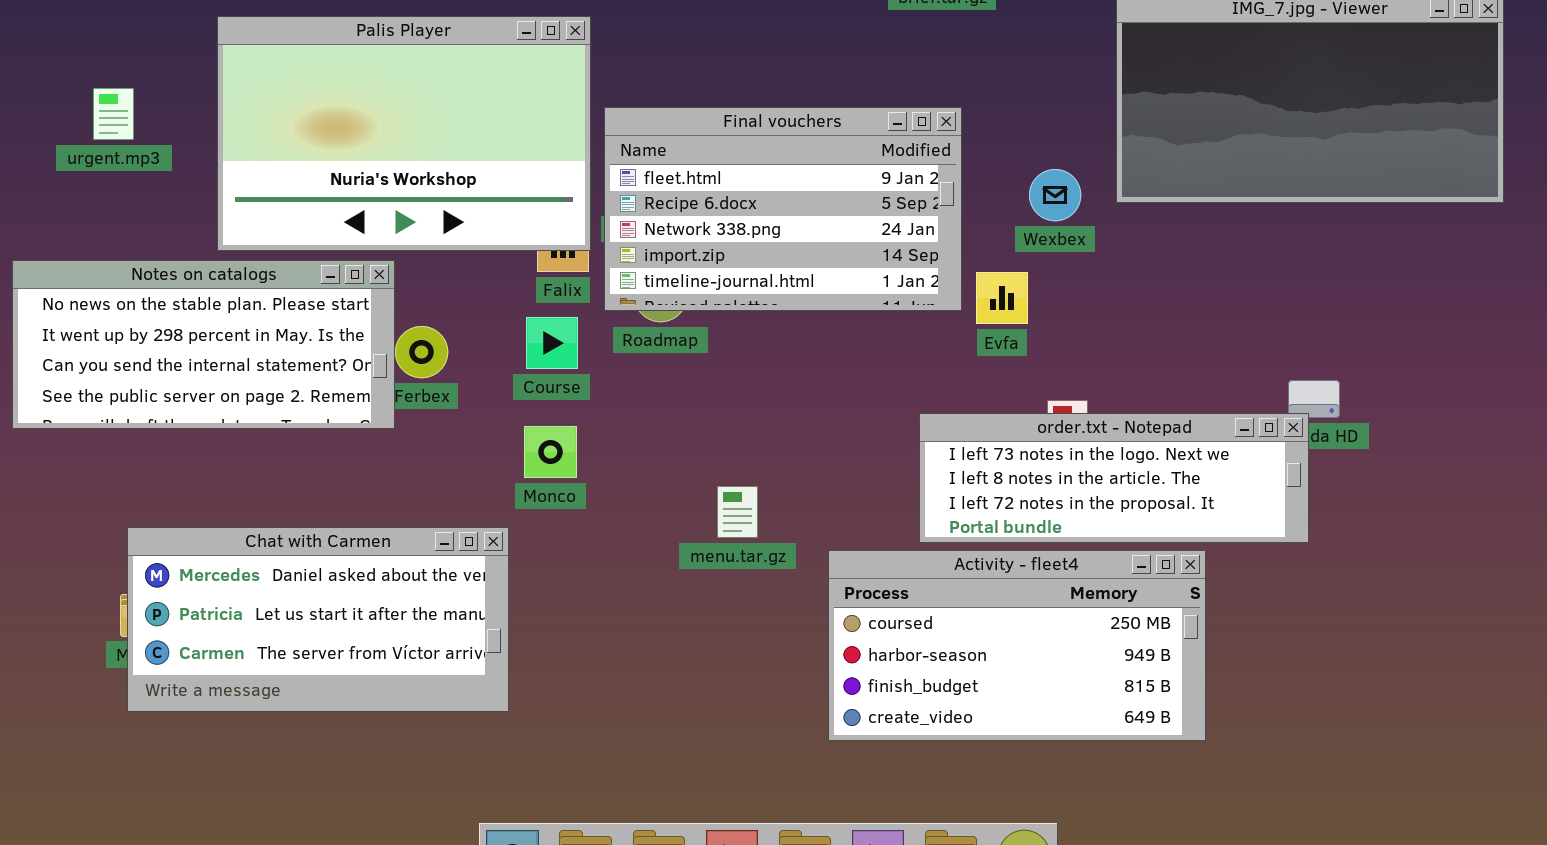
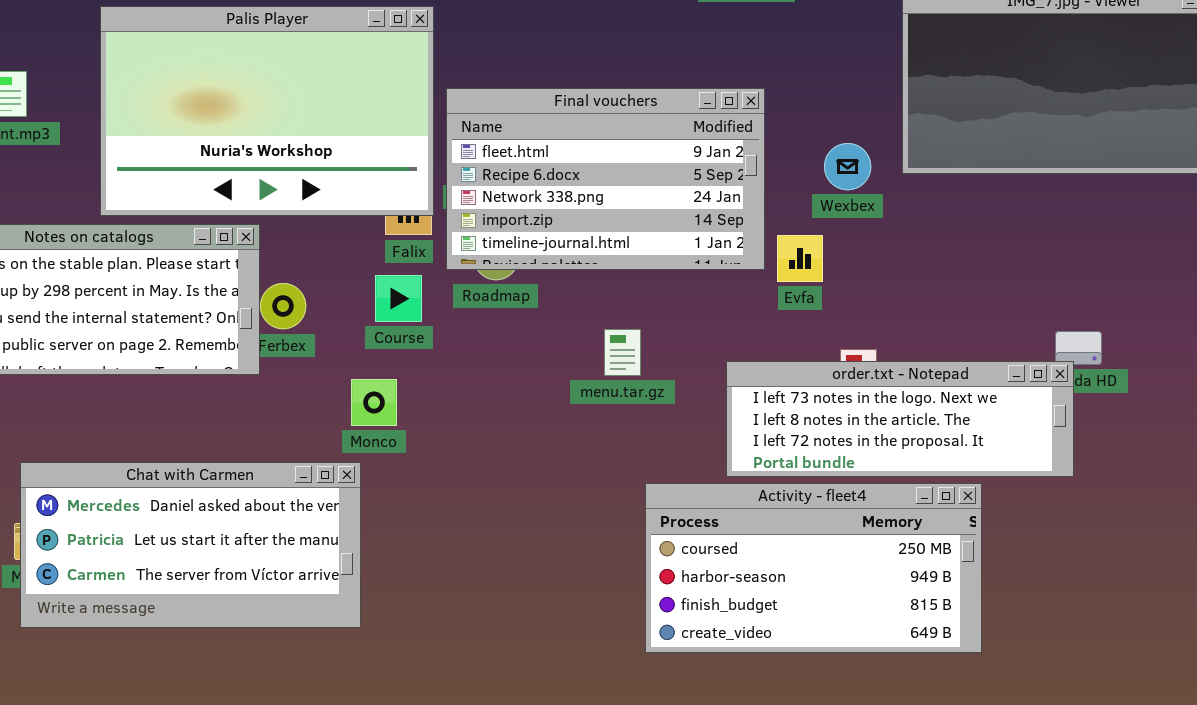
Monco: [524,426,577,478] -> [351,379,397,426], moved
menu.tar.gz: [717,486,758,538] -> [604,329,641,376], moved

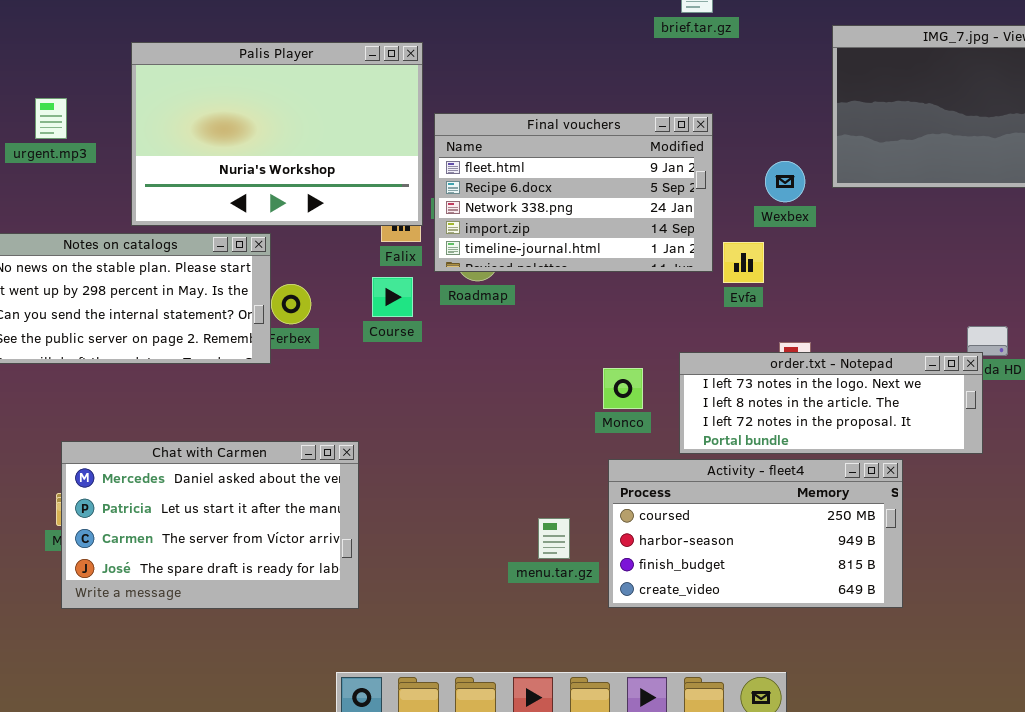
menu.tar.gz: [604,329,641,376] -> [538,518,570,559], moved
Monco: [351,379,397,426] -> [603,368,643,409], moved
Chat with Carmen: [20,462,361,628] -> [61,441,359,609], resized

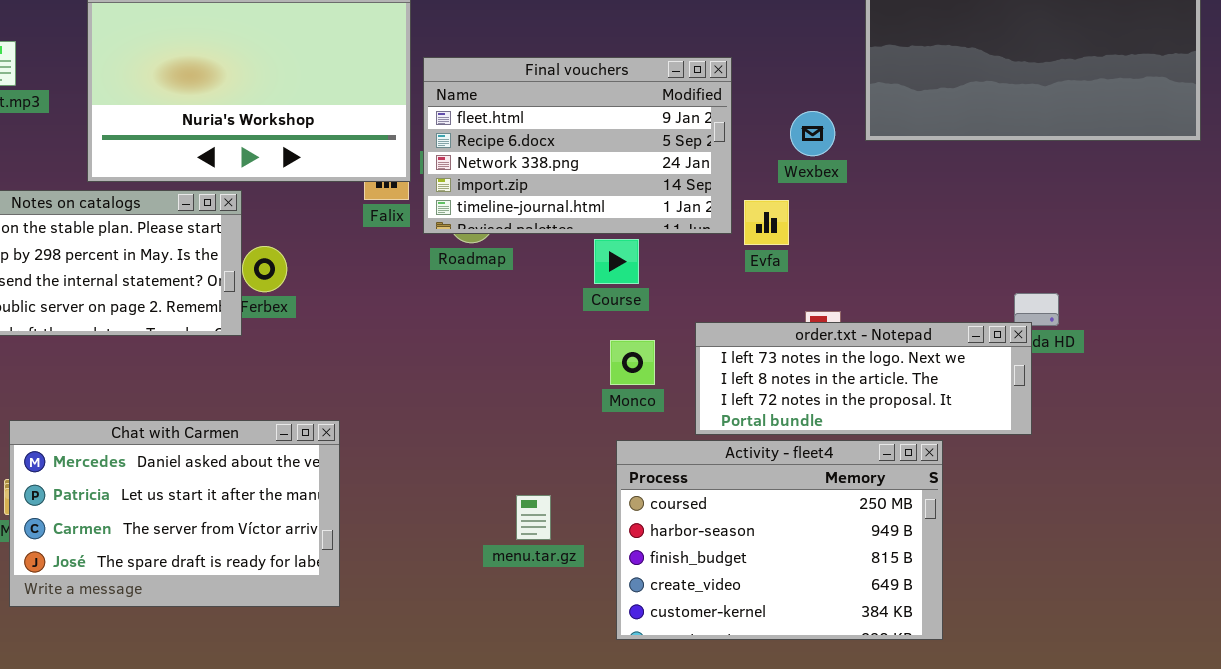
Course: [372,277,413,317] -> [594,239,639,284], moved
Activity - fleet4: [608,459,903,608] -> [616,440,943,640], resized
menu.tar.gz: [538,518,570,559] -> [516,495,551,540], moved

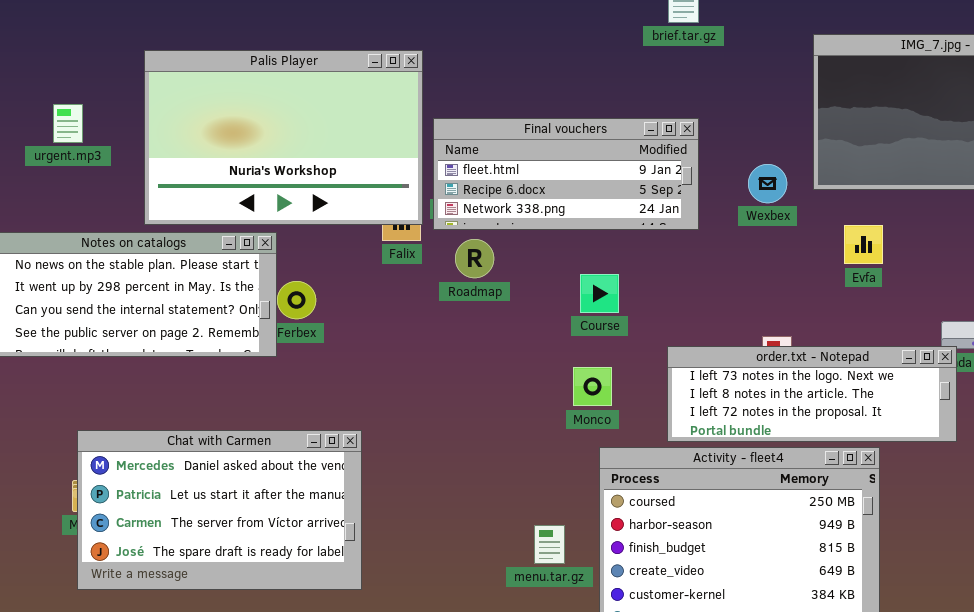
Final vouchers: [423,57,732,234] -> [433,118,699,230], resized
Evfa: [744,200,789,245] -> [844,225,883,264], moved
Monco: [610,340,655,385] -> [573,367,612,406], moved
menu.tar.gz: [516,495,551,540] -> [534,525,565,564], moved

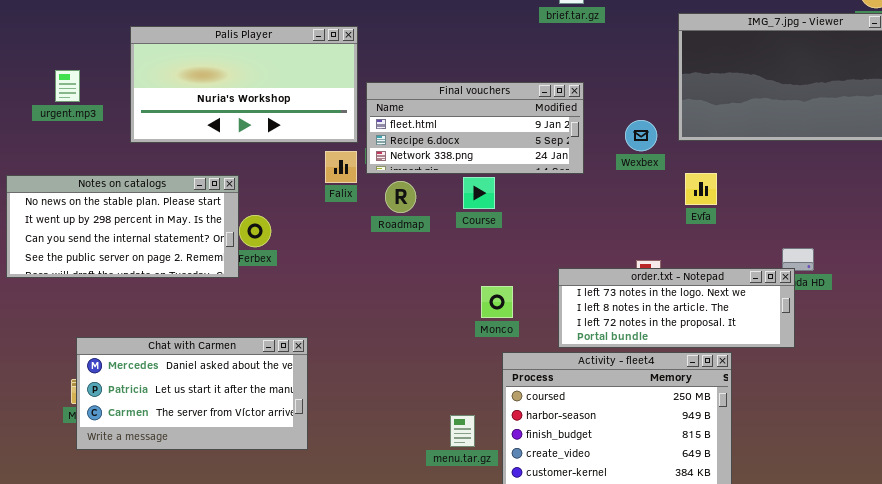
Palis Player: [144,50,423,225] -> [130,26,358,143], resized
Evfa: [844,225,883,264] -> [685,173,717,205], moved
Course: [580,274,619,313] -> [463,177,495,209], moved
Chat with Carmen: [77,430,362,590] -> [76,337,308,450], resized

